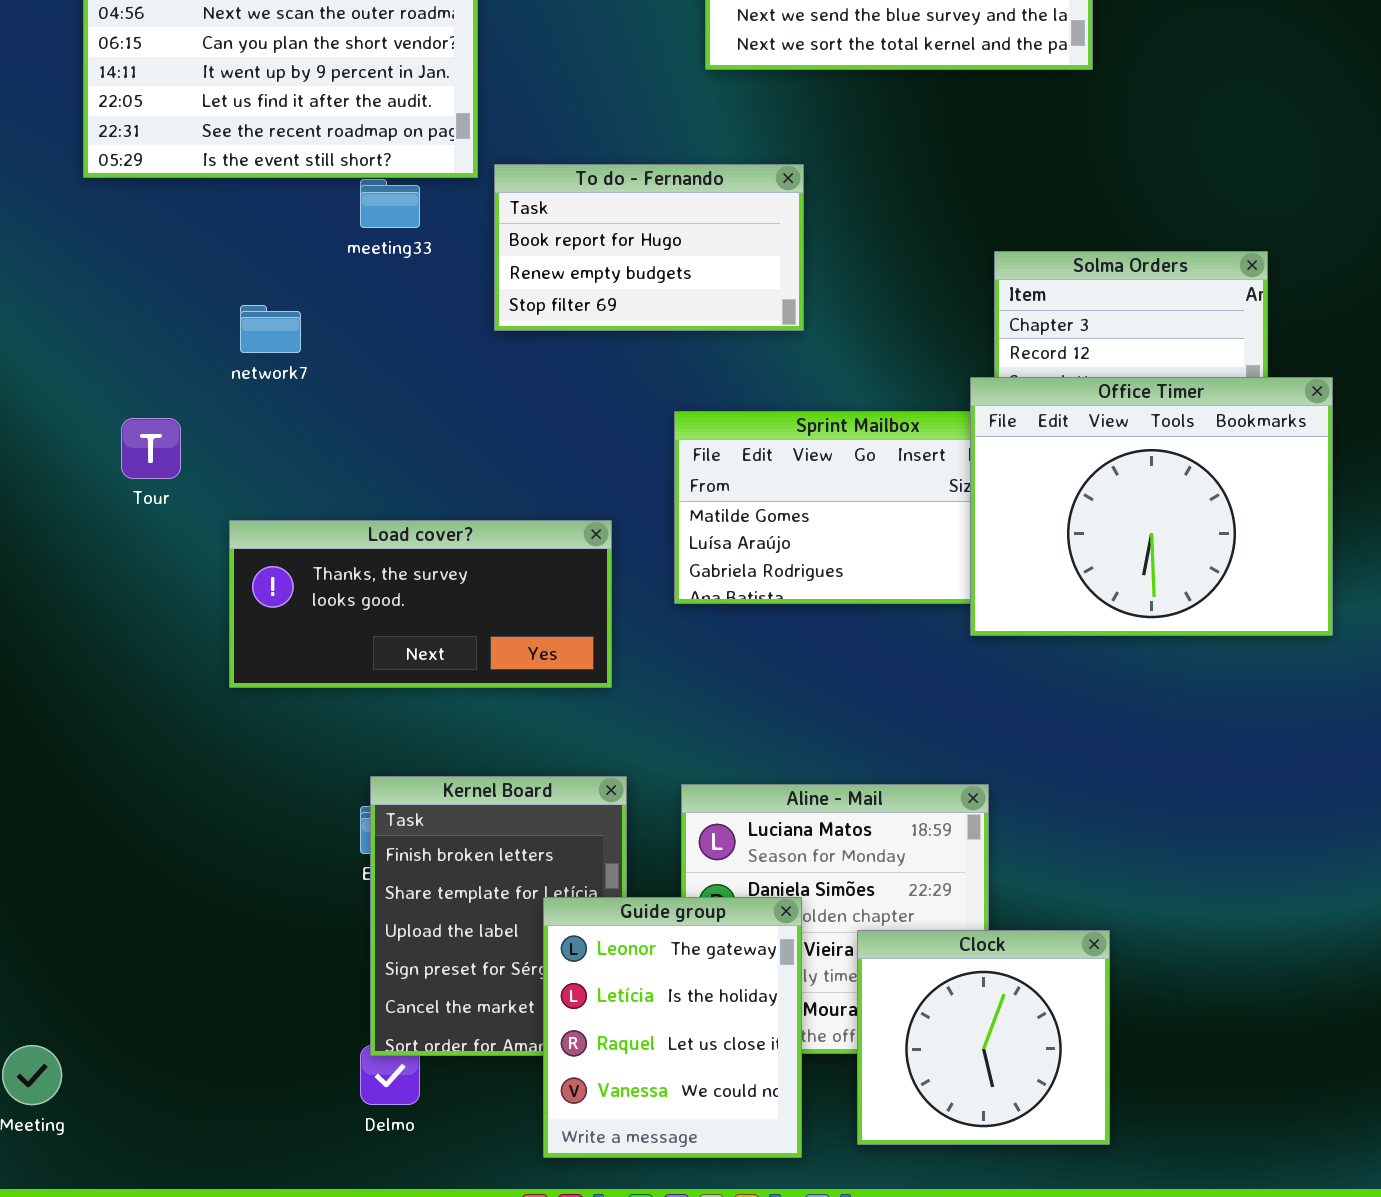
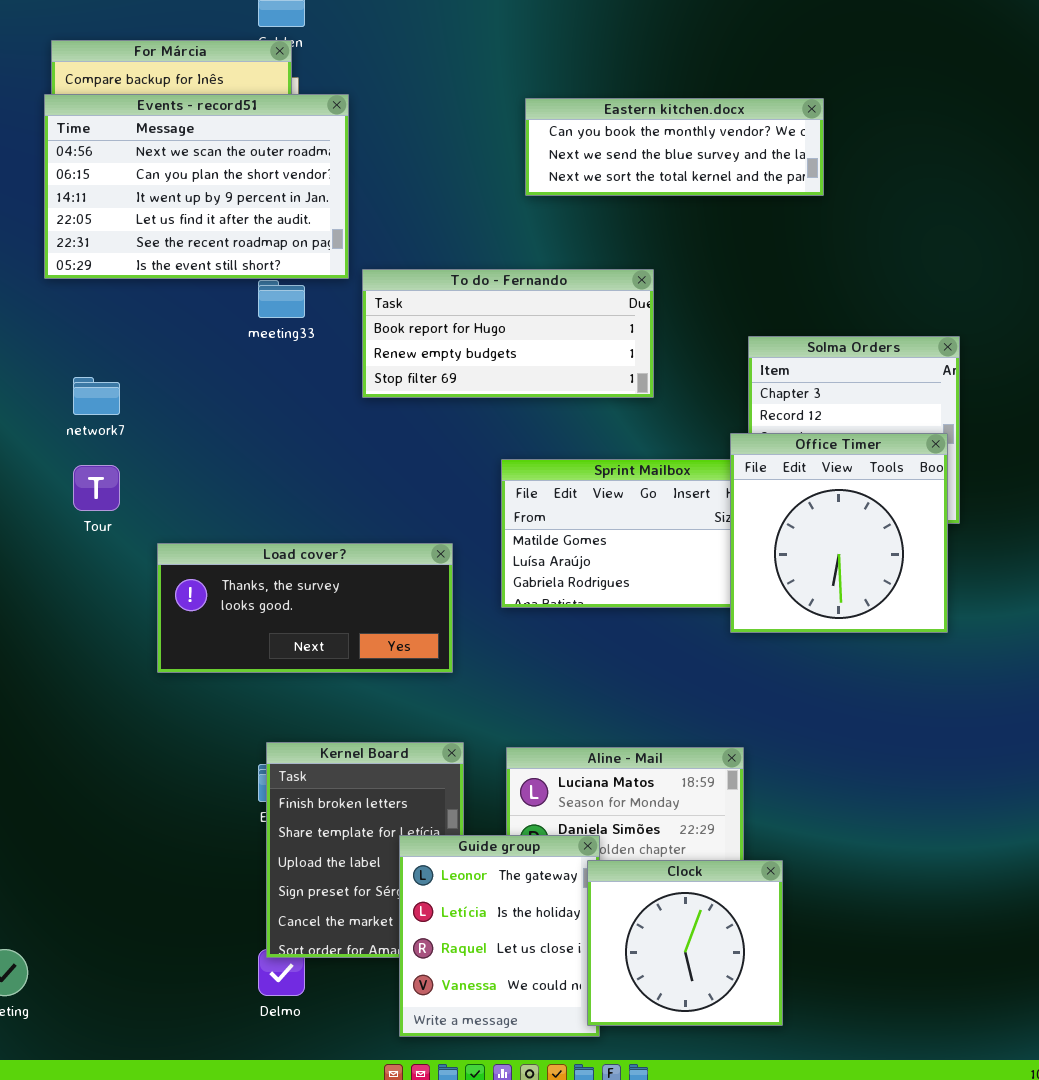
To do - Fernando: [494,164,804,331] -> [362,269,654,398], resized
network7: [240,305,301,353] -> [73,377,120,415], moved
Office Timer: [970,377,1333,636] -> [730,433,948,633], resized
Clock: [857,930,1110,1145] -> [587,860,783,1026], moved

